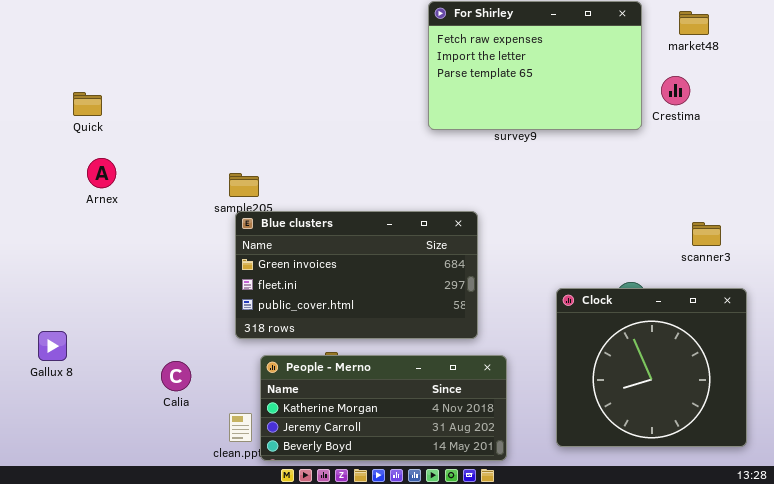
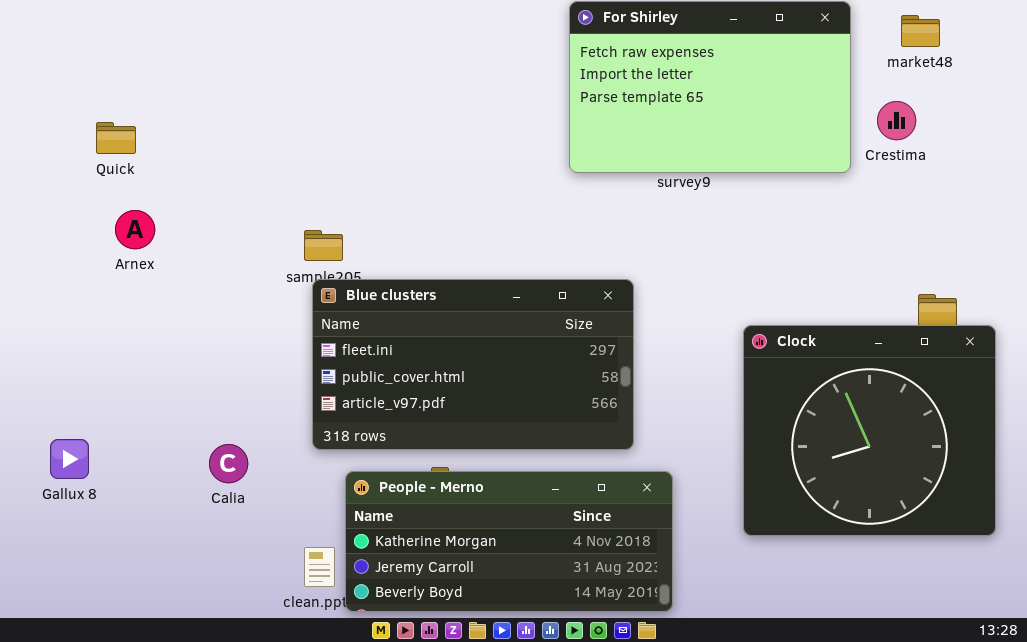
Blue clusters: [235,211,478,339] -> [312,279,634,450], scrolled down 1 row
Clock: [556,288,747,447] -> [743,325,996,536], moved
Calia: [161,361,191,391] -> [209,444,248,483], moved

